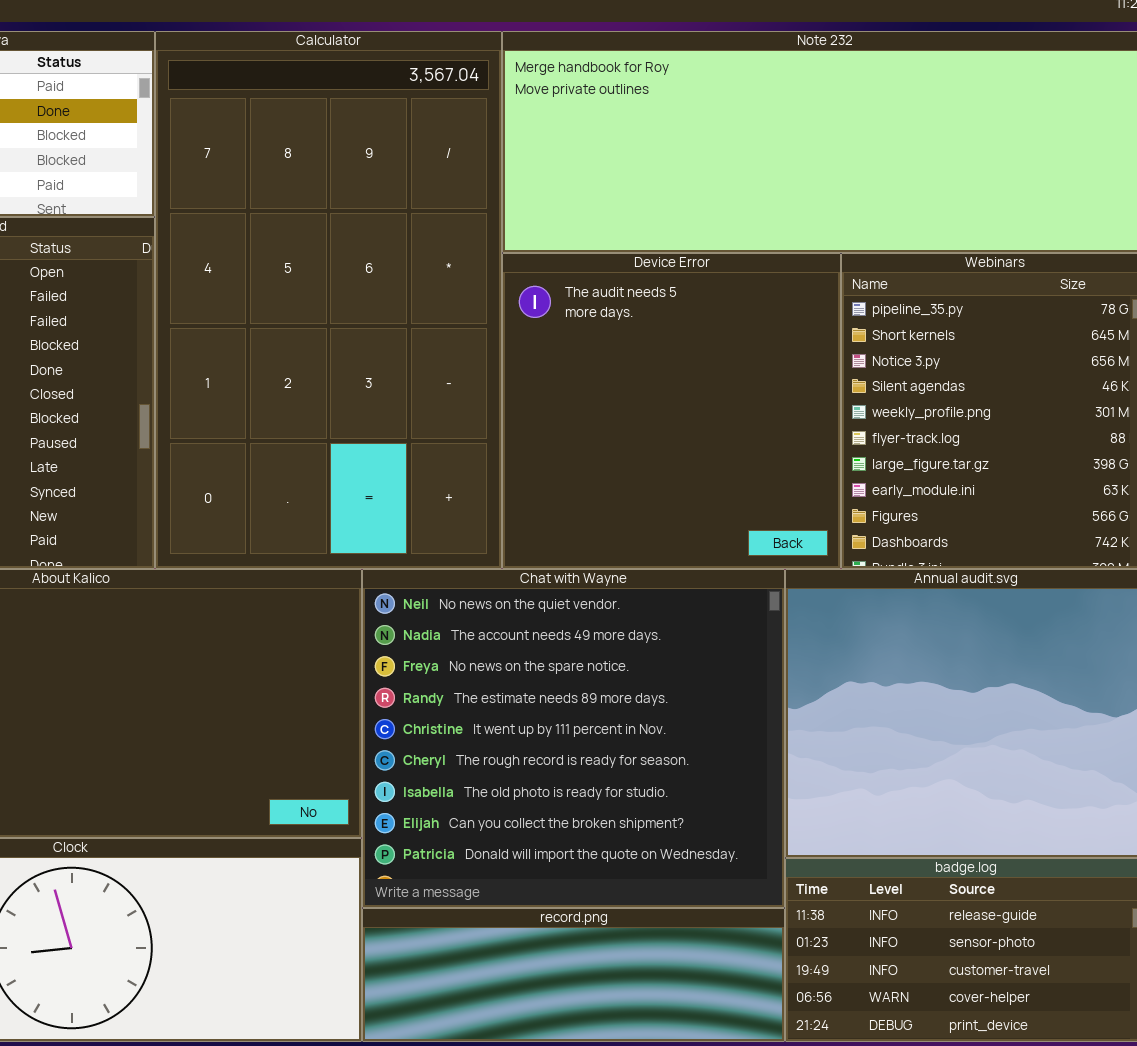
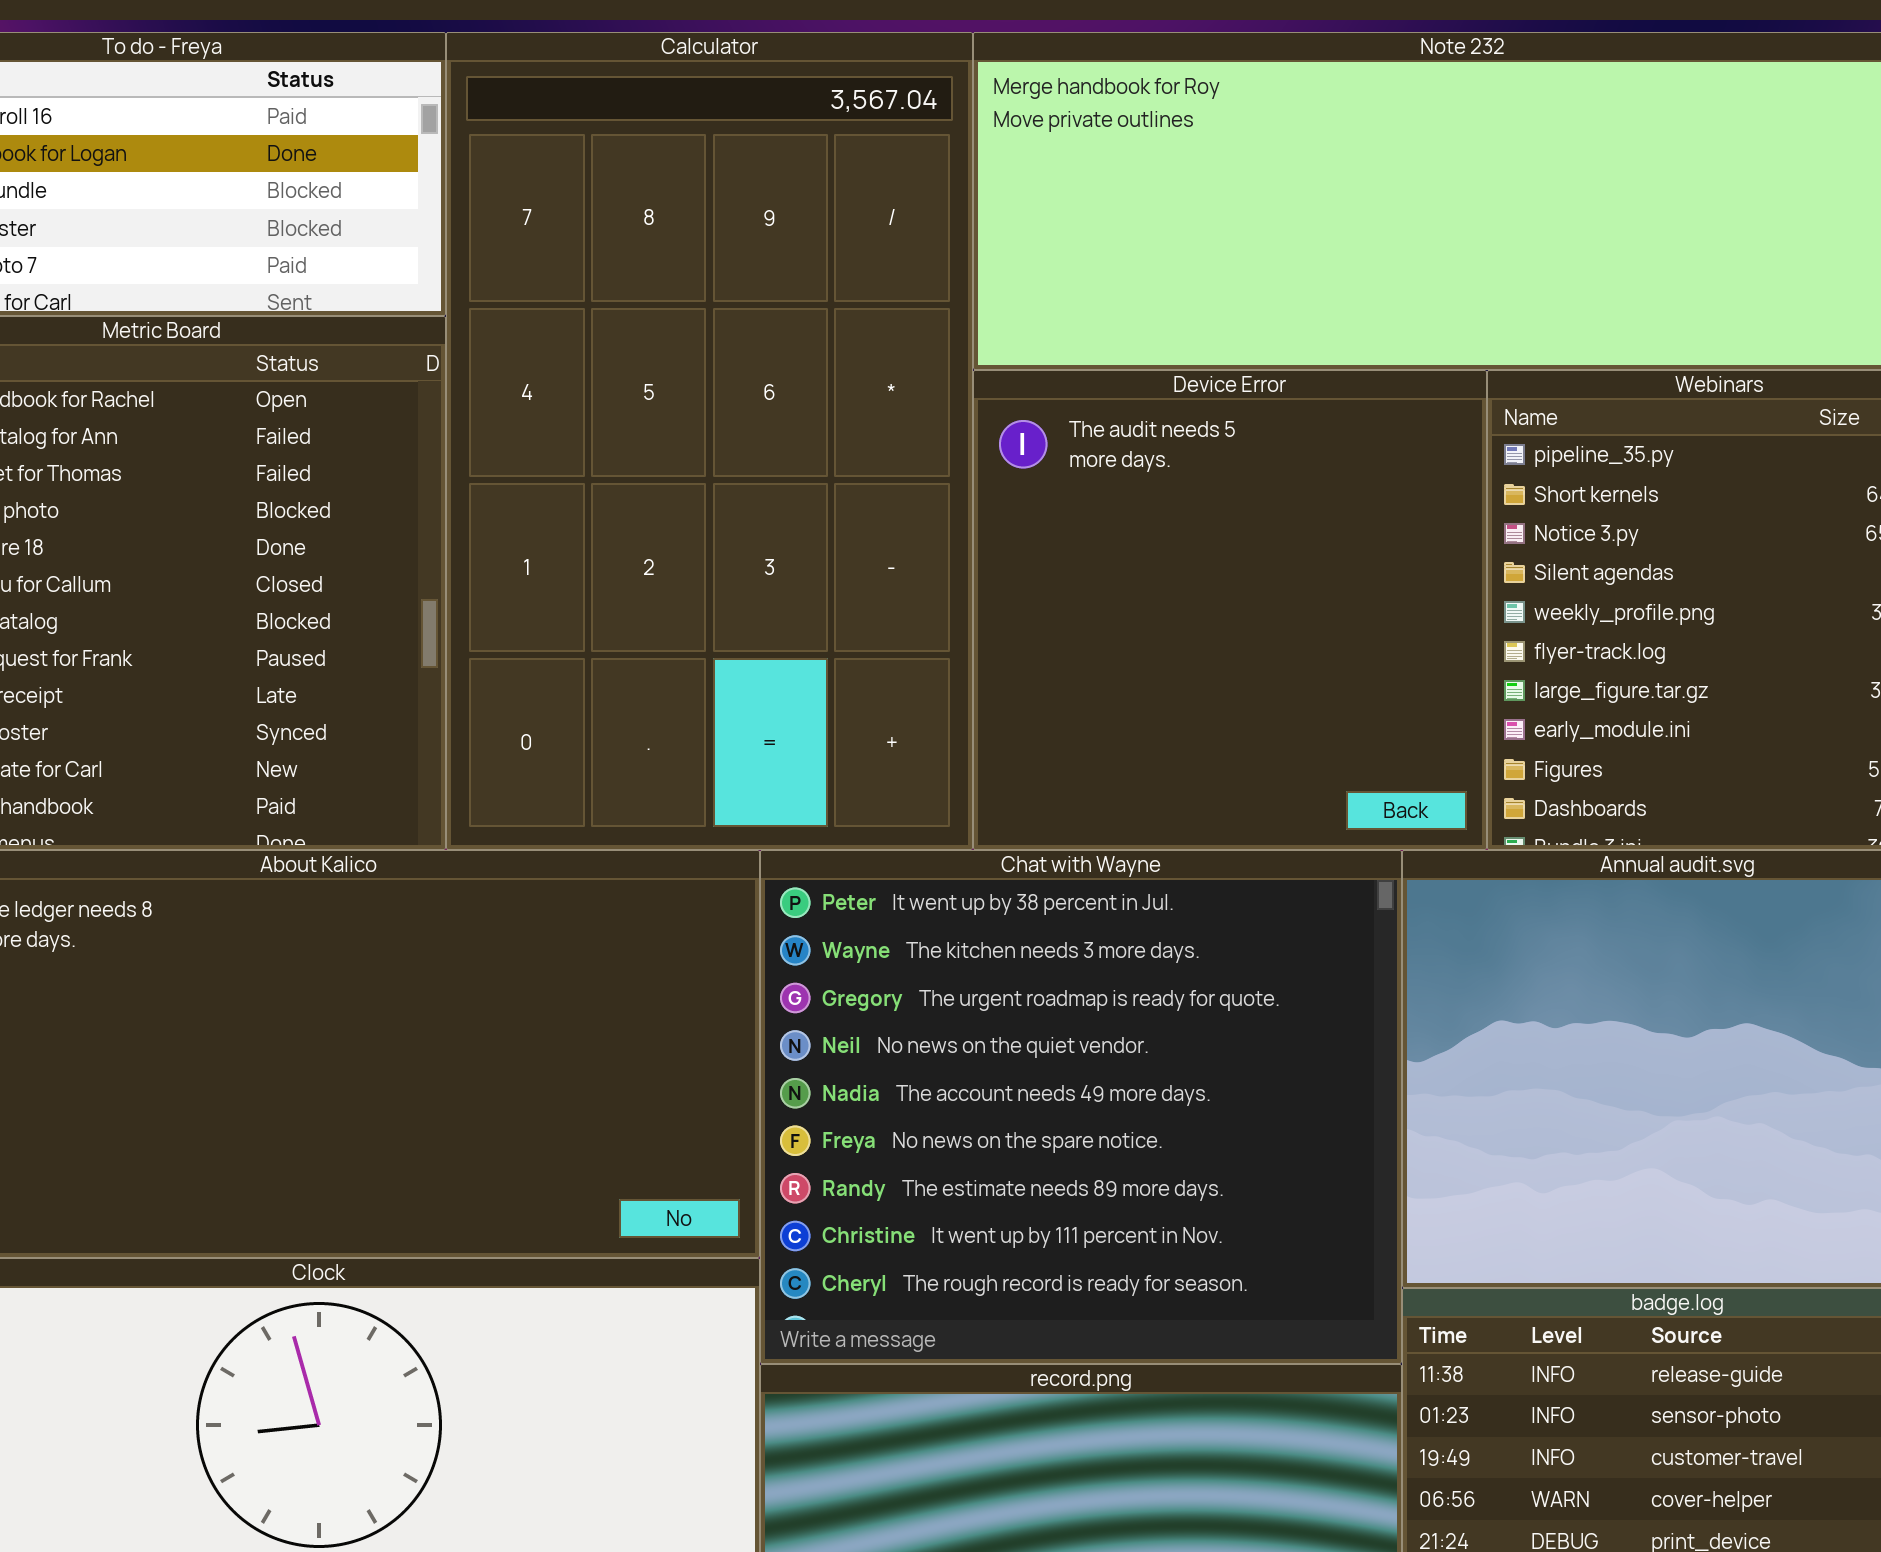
Chat with Wayne: [362,569,785,908] -> [760,850,1402,1364], scrolled up 3 rows

